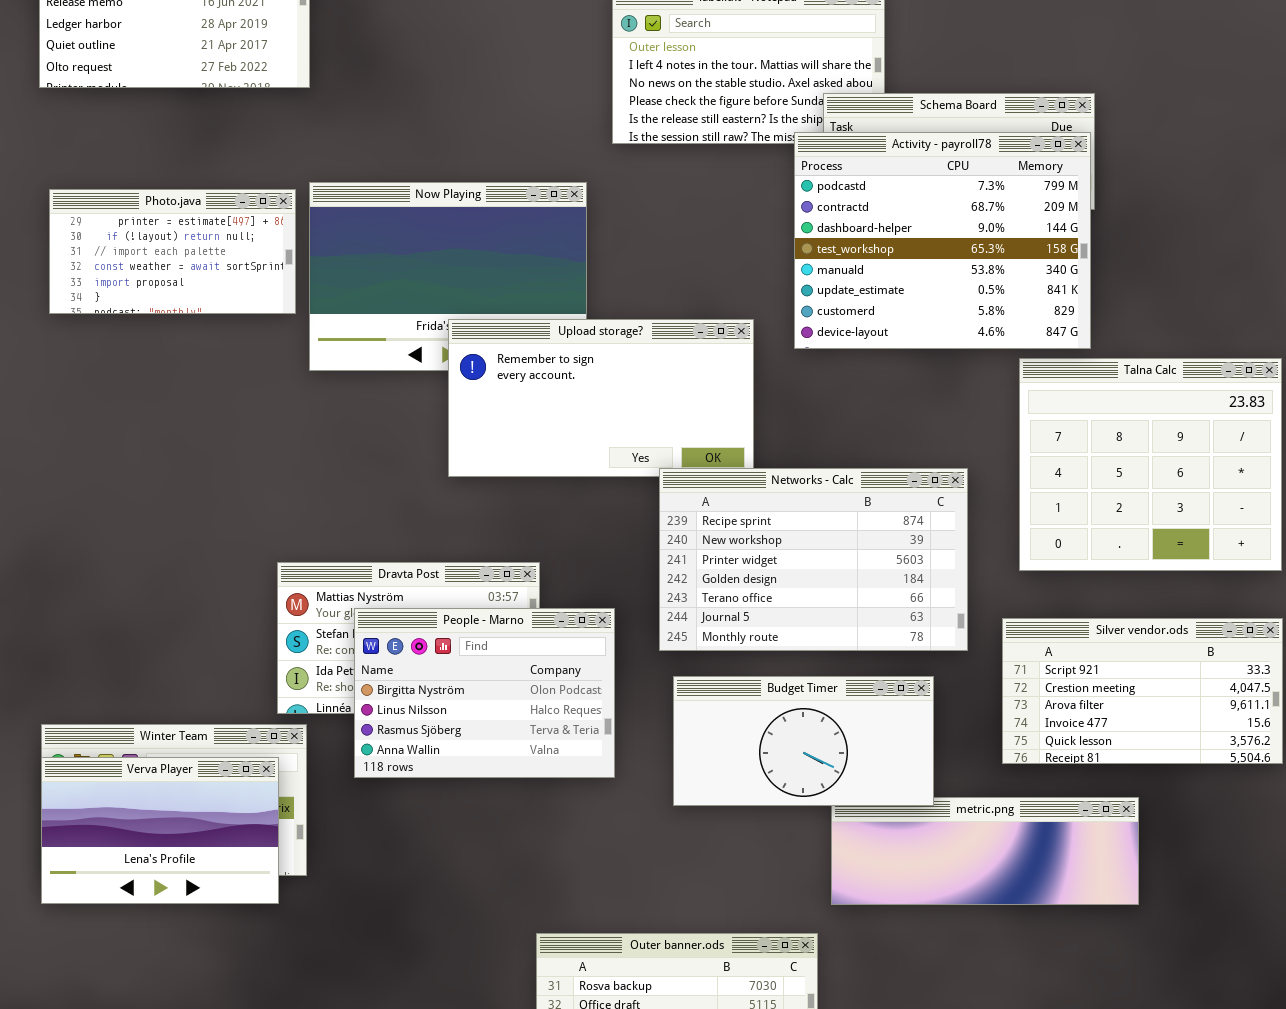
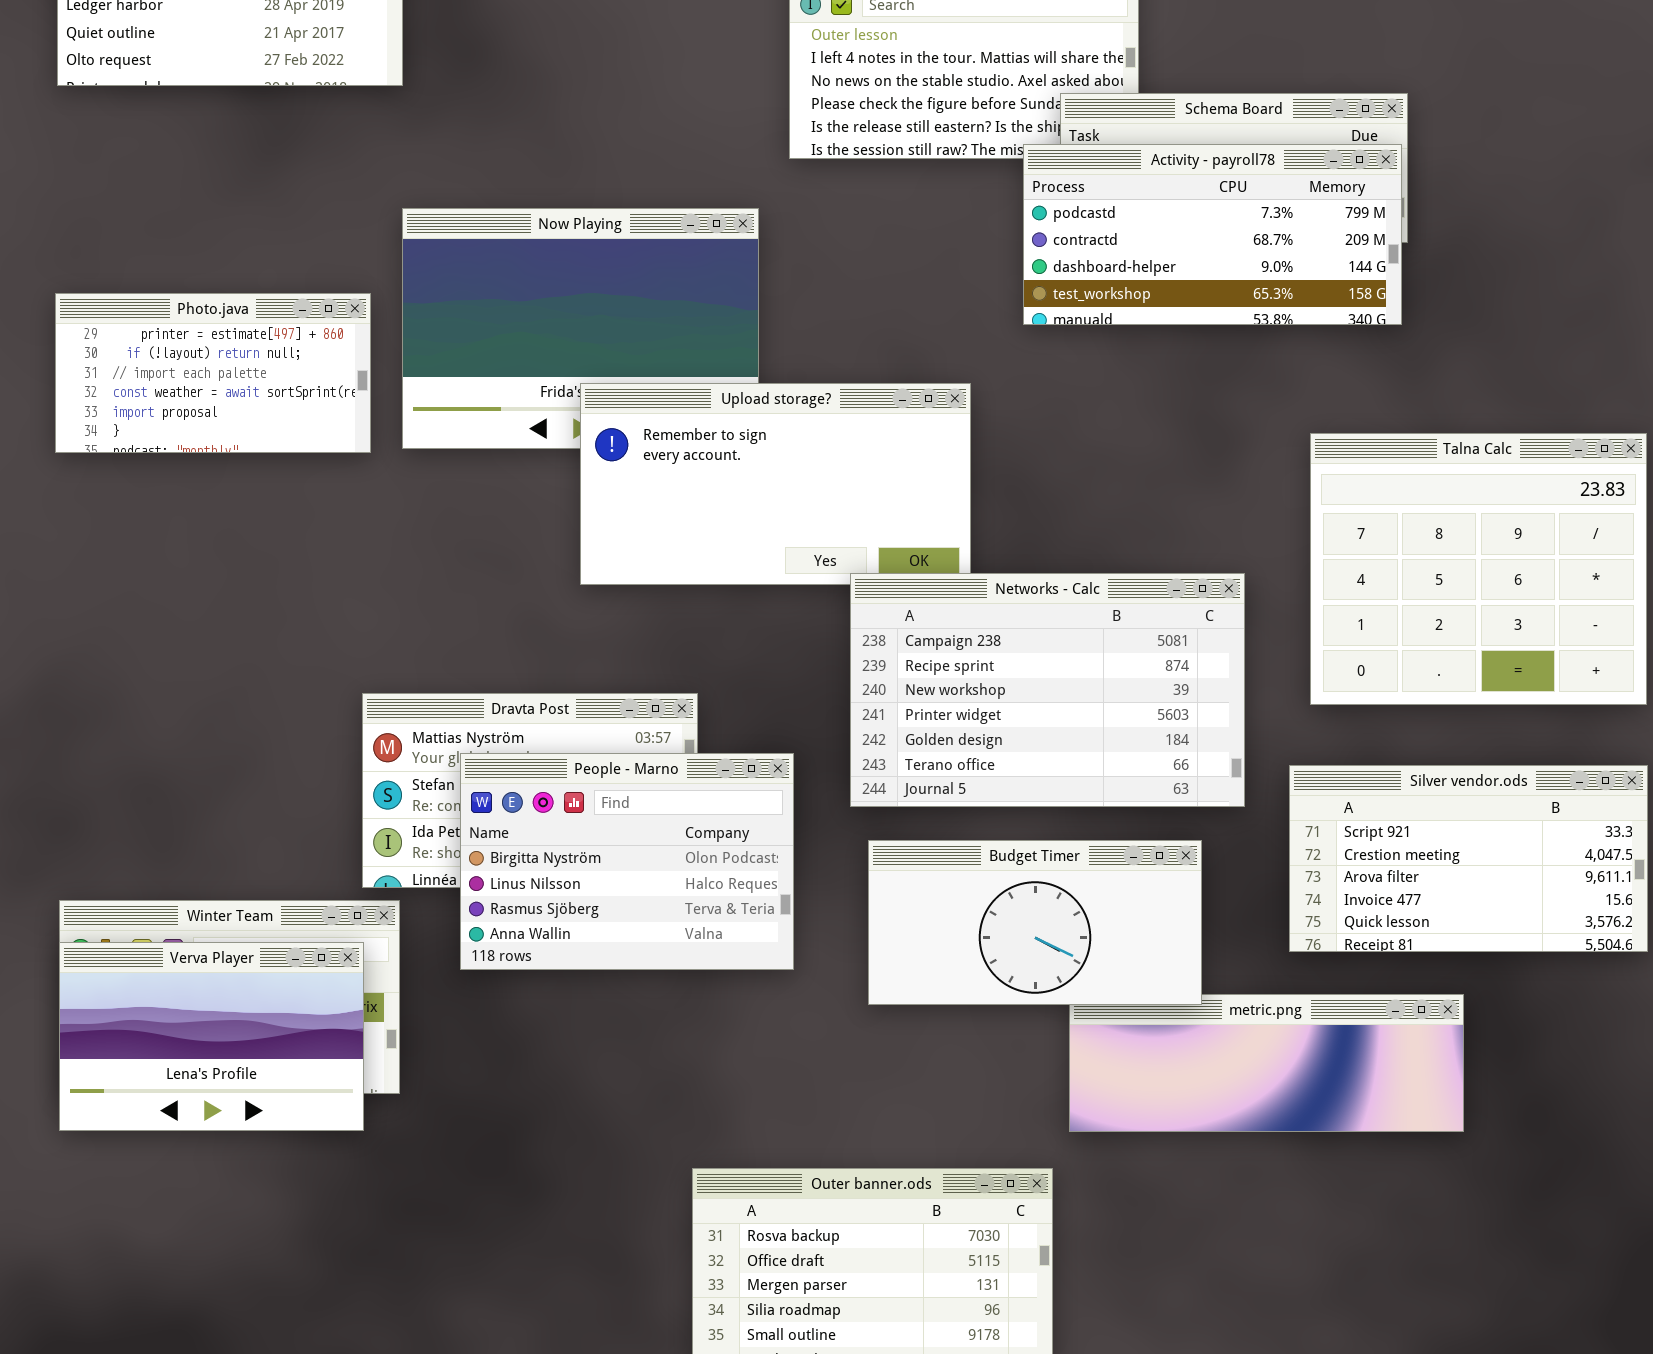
Activity - payroll78: [794,132,1091,349] -> [1023,144,1402,325], resized
Photo.java: [49,189,296,314] -> [55,293,371,453], moved
Networks - Calc: [659,468,968,651] -> [850,573,1245,807], scrolled up 1 row

